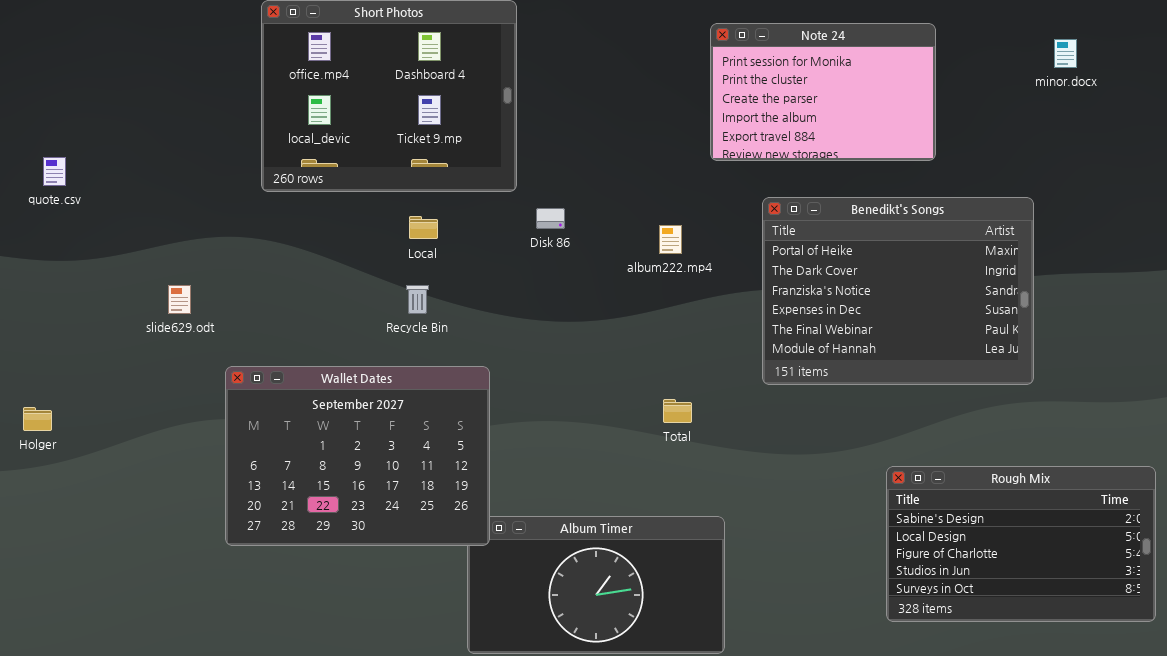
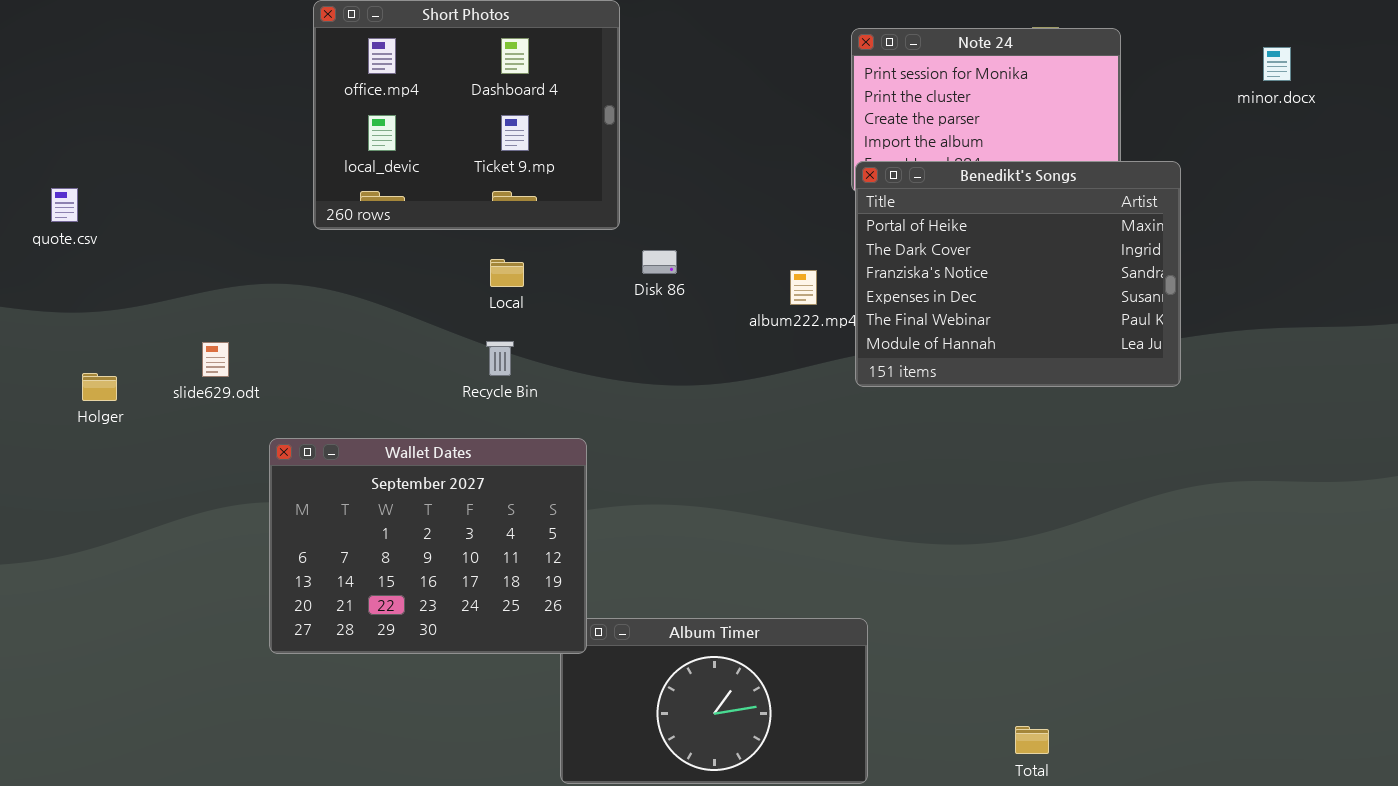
Benedikt's Songs: [762,197,1034,385] -> [855,161,1181,387], moved
Total: [663,399,692,423] -> [1015,726,1049,754], moved
Holger: [23,407,52,431] -> [82,373,117,401], moved
Rough Mix: [886,466,1156,622] -> none, closed

